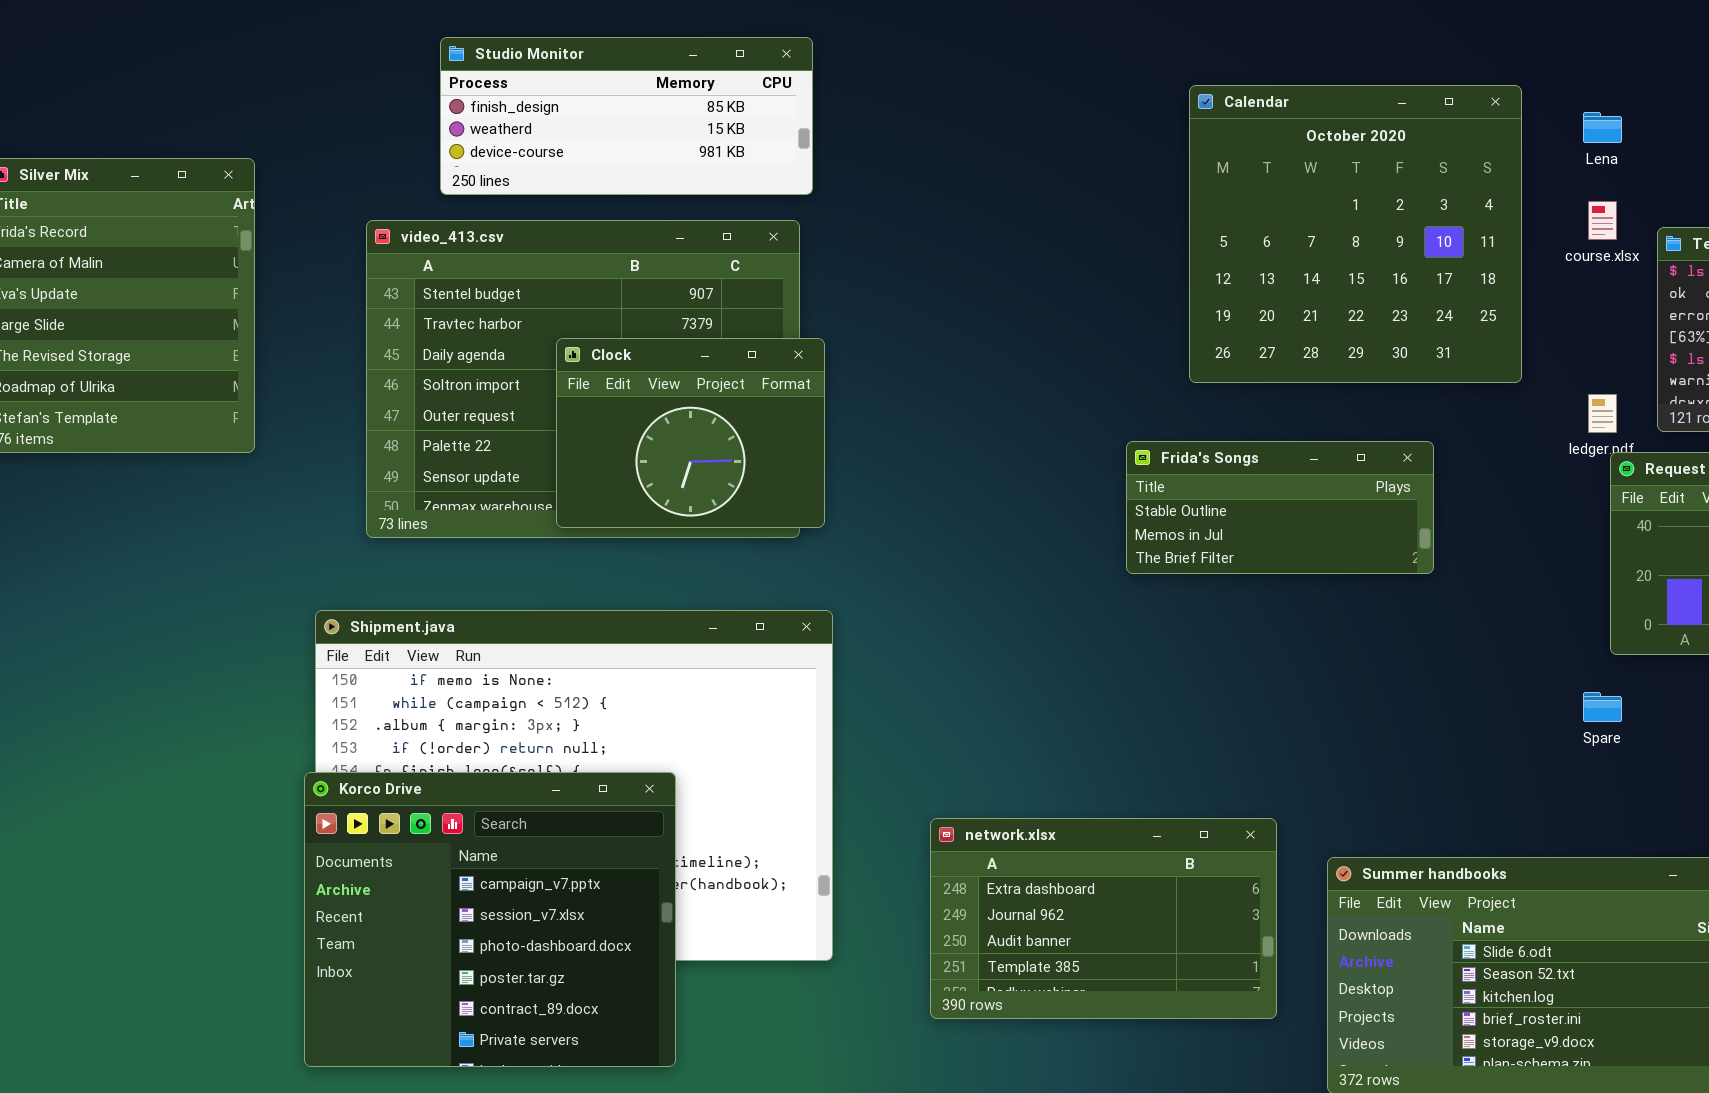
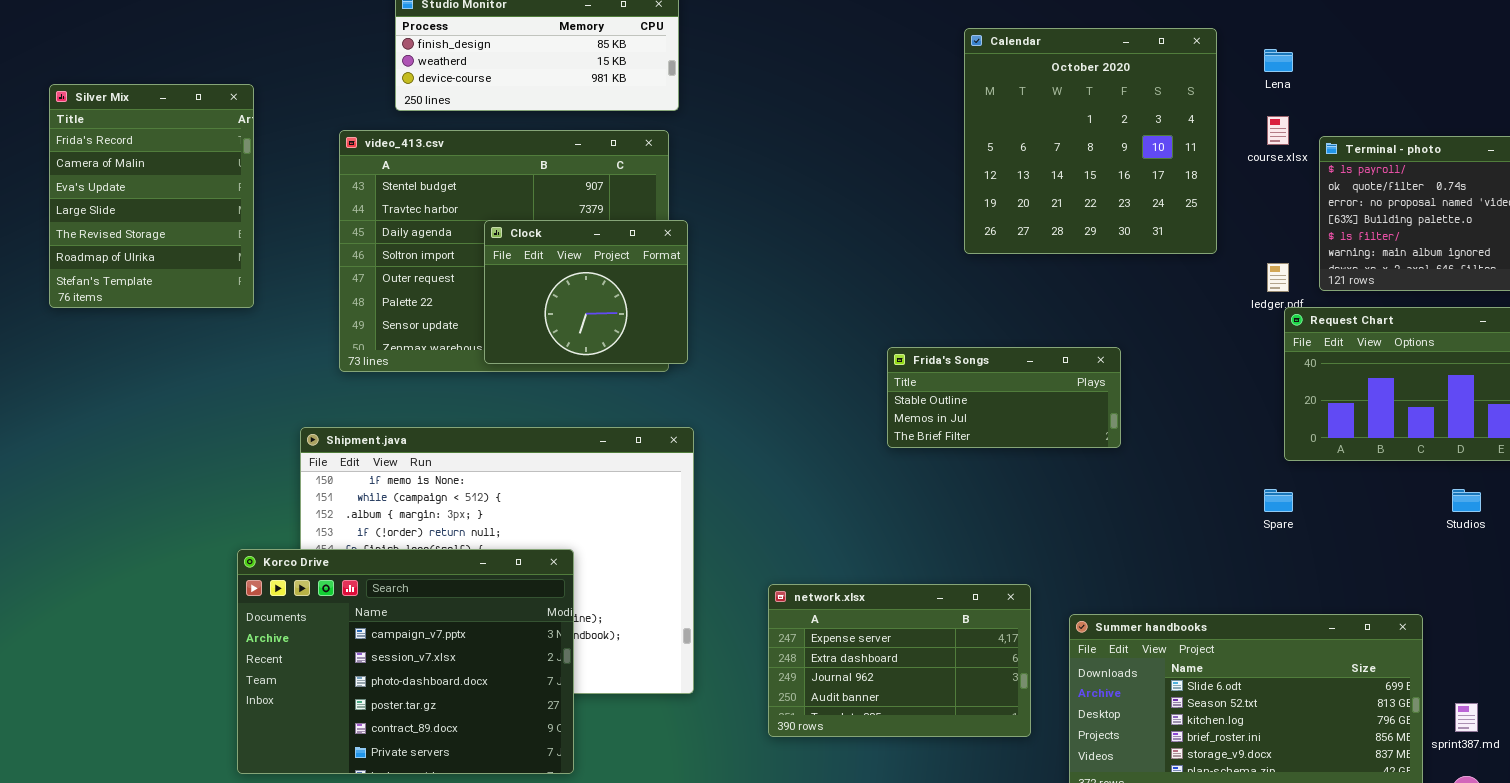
Frida's Songs: [1126,441,1434,574] -> [887,347,1121,448], moved
Korco Drive: [304,772,676,1067] -> [237,549,574,774], resized
network.xlsx: [930,818,1277,1019] -> [768,584,1031,737], scrolled up 1 row

